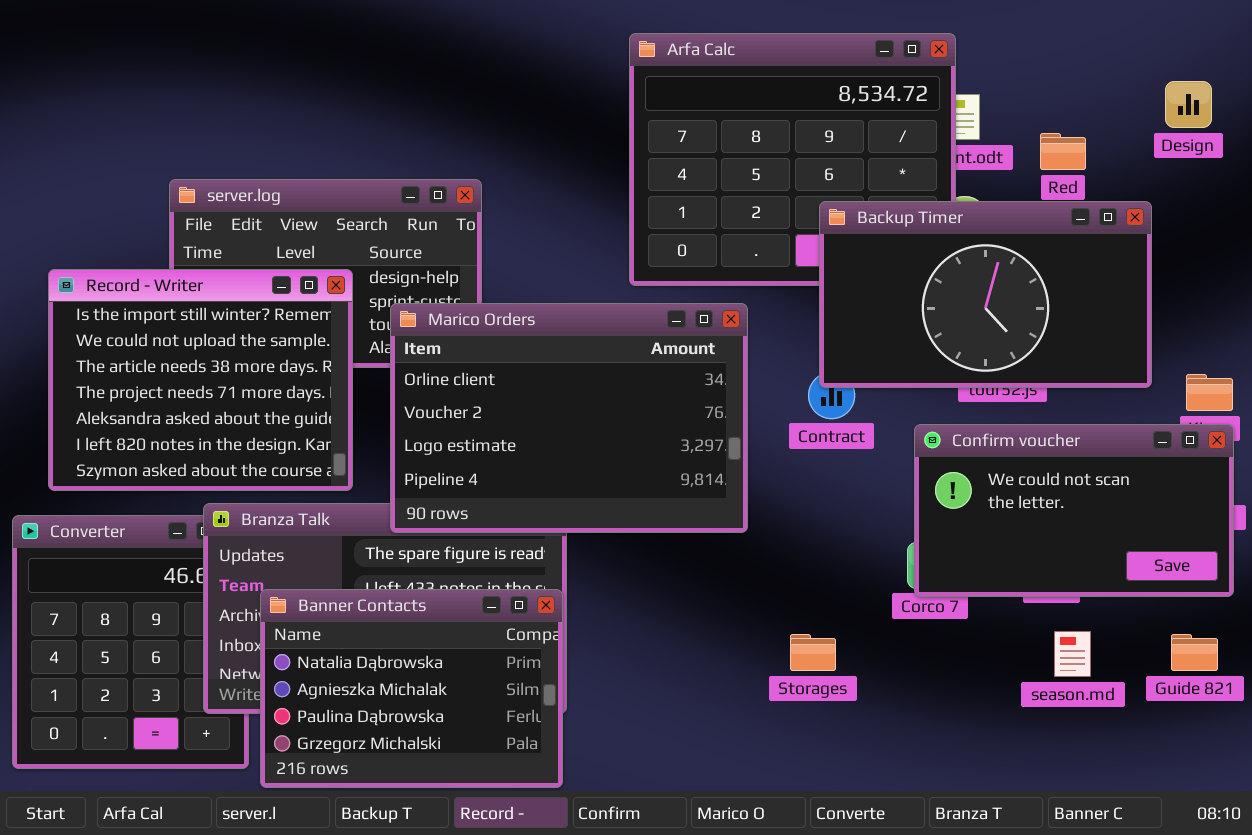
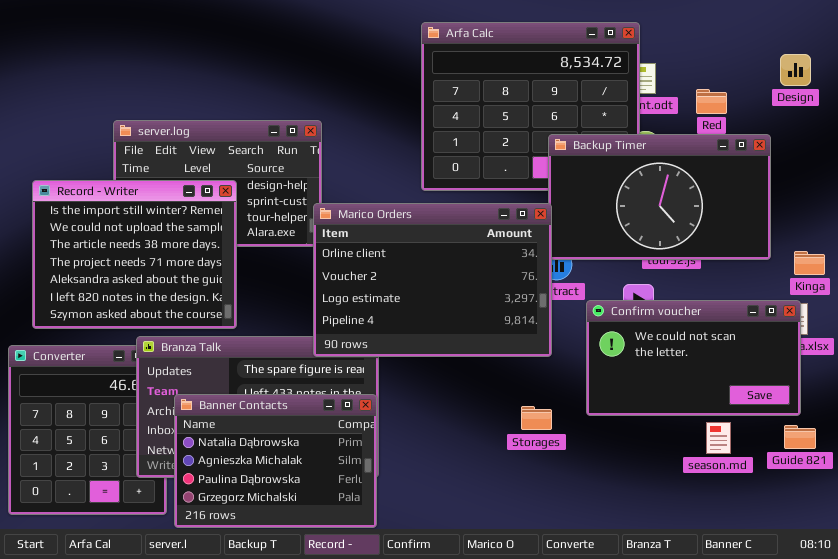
Marico Orders: [390,303,748,533] -> [313,203,552,357], moved
Confirm voucher: [914,424,1234,597] -> [586,300,801,416], moved
Storages: [790,634,836,671] -> [521,406,552,430], moved

